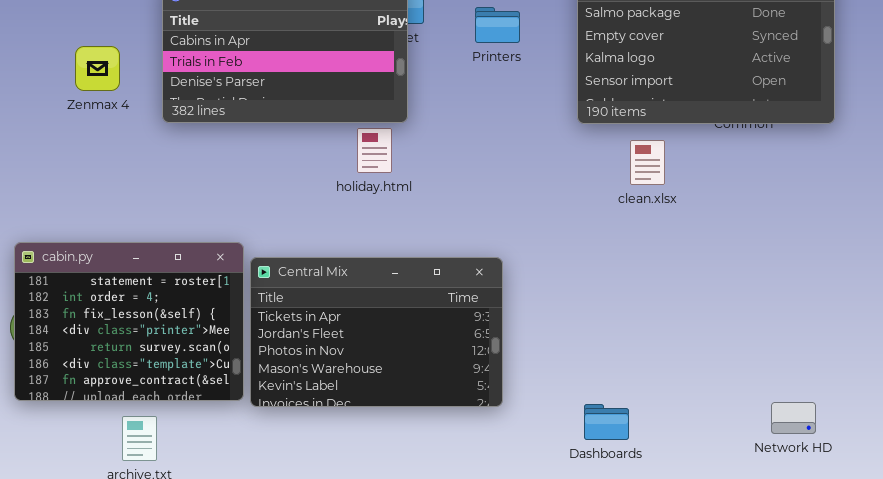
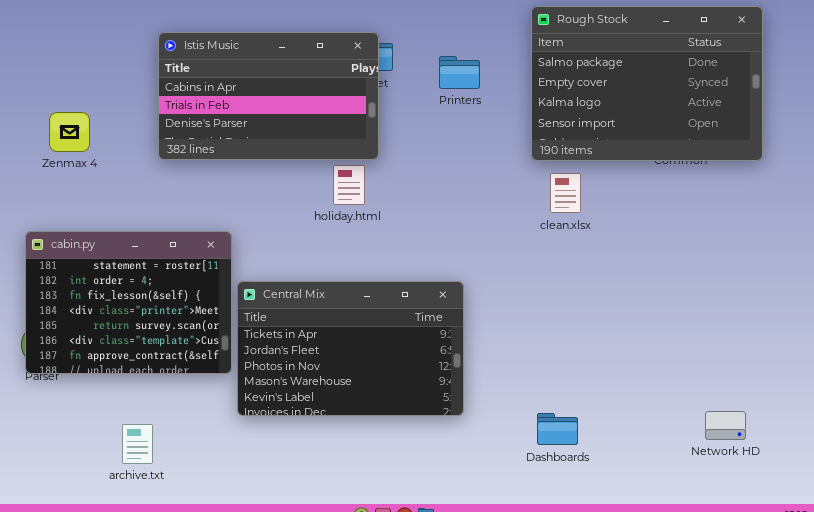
Zenmax 4: [75,46,120,91] -> [49,112,90,152], moved
clean.xlsx: [630,140,665,185] -> [550,173,581,213], moved
cabin.py: [14,242,244,401] -> [25,231,232,374], moved

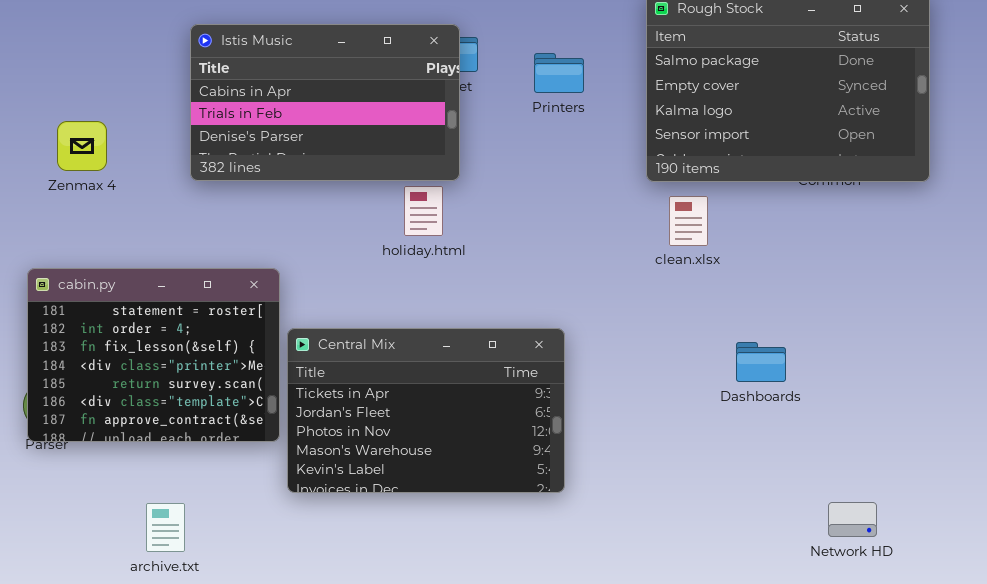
Network HD: [705,411,746,440] -> [828,502,877,537], moved
Dashboards: [537,413,578,445] -> [736,342,786,382], moved

